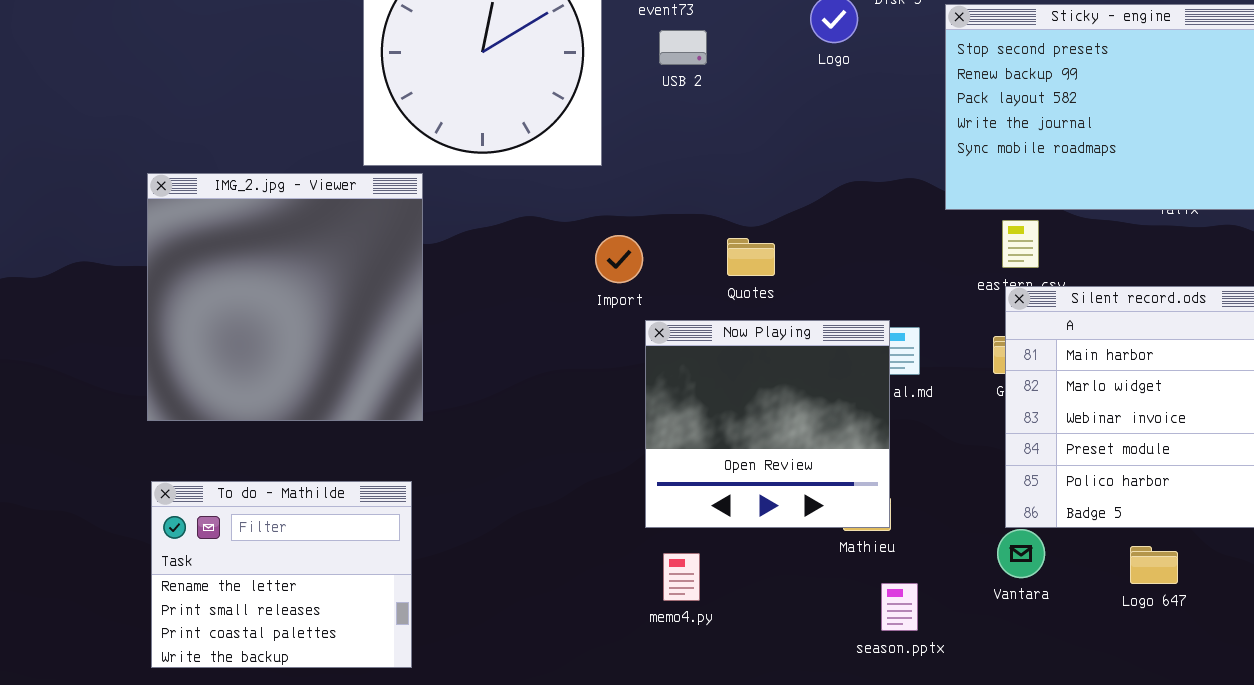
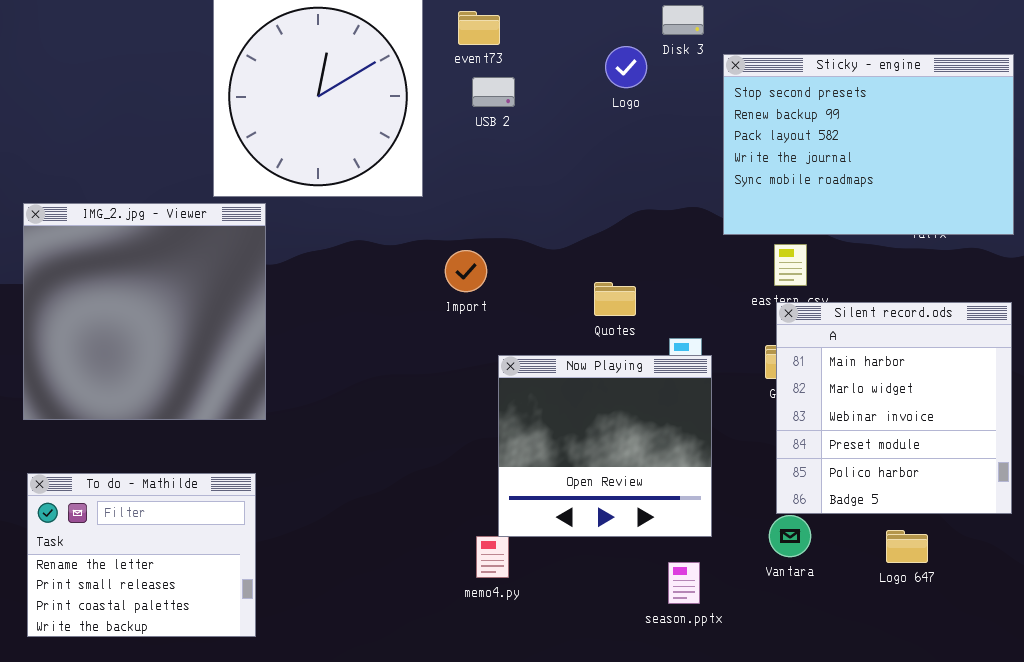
Import: [595,235,643,283] -> [445,250,487,292], moved
Quotes: [727,238,775,276] -> [594,282,636,316], moved
Now Playing: [645,320,890,528] -> [498,355,712,537], moved

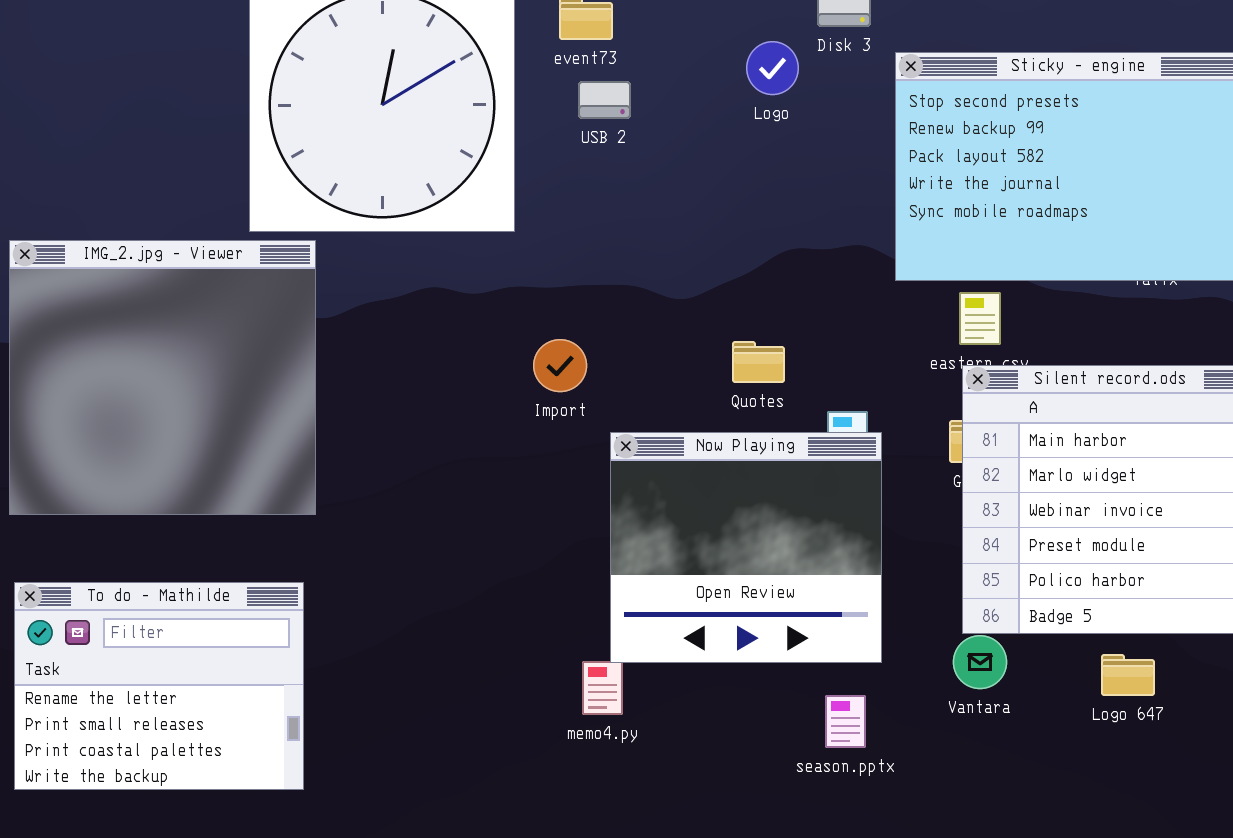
Import: [445,250,487,292] -> [533,339,587,392], moved

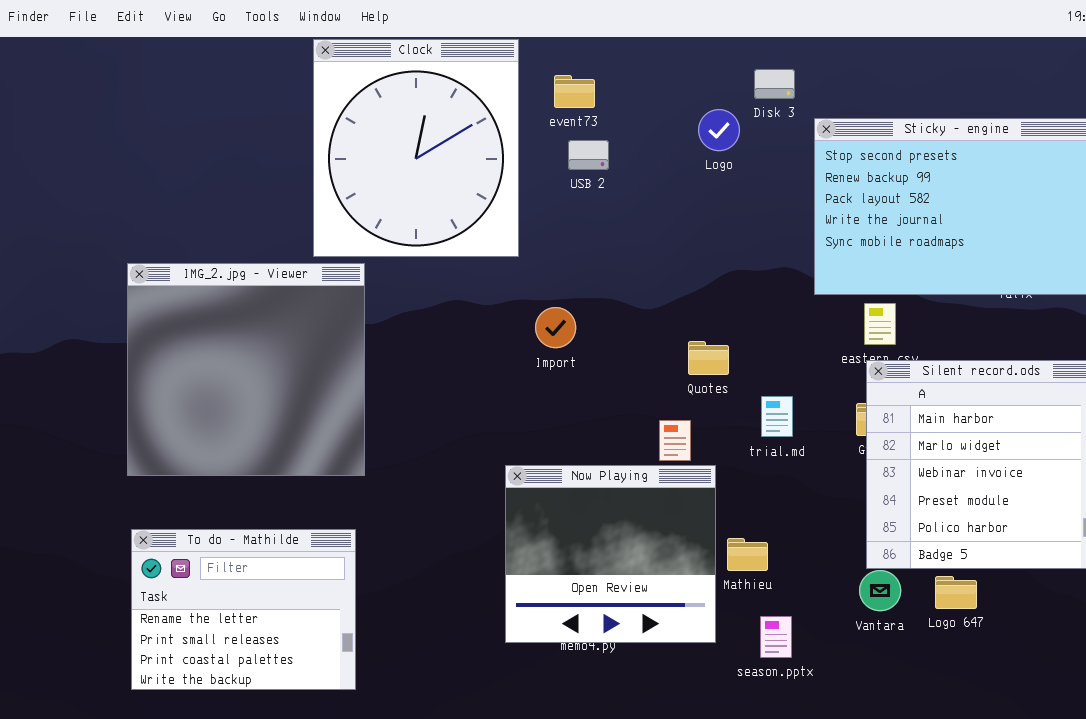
Import: [533,339,587,392] -> [535,307,576,348], moved
Now Playing: [610,432,882,663] -> [505,465,716,643], moved
Logo 647: [1101,654,1155,696] -> [935,576,977,609], moved

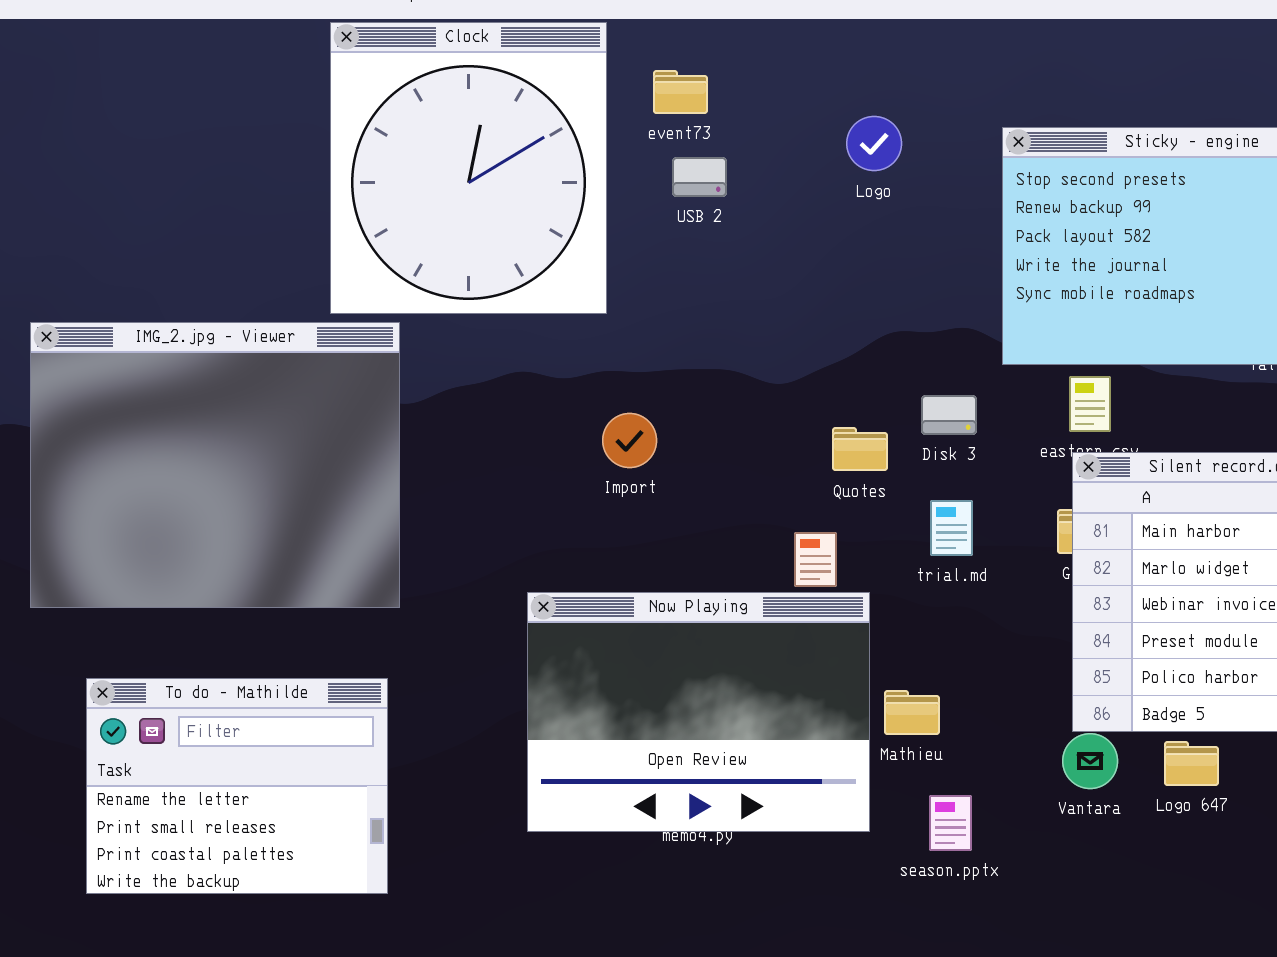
Disk 3: [754,69,795,99] -> [921,395,977,435], moved
IMG_2.jpg - Viewer: [127,263,365,476] -> [30,322,400,608], resized
Import: [535,307,576,348] -> [602,413,657,468], moved
Now Playing: [505,465,716,643] -> [527,592,870,832], resized

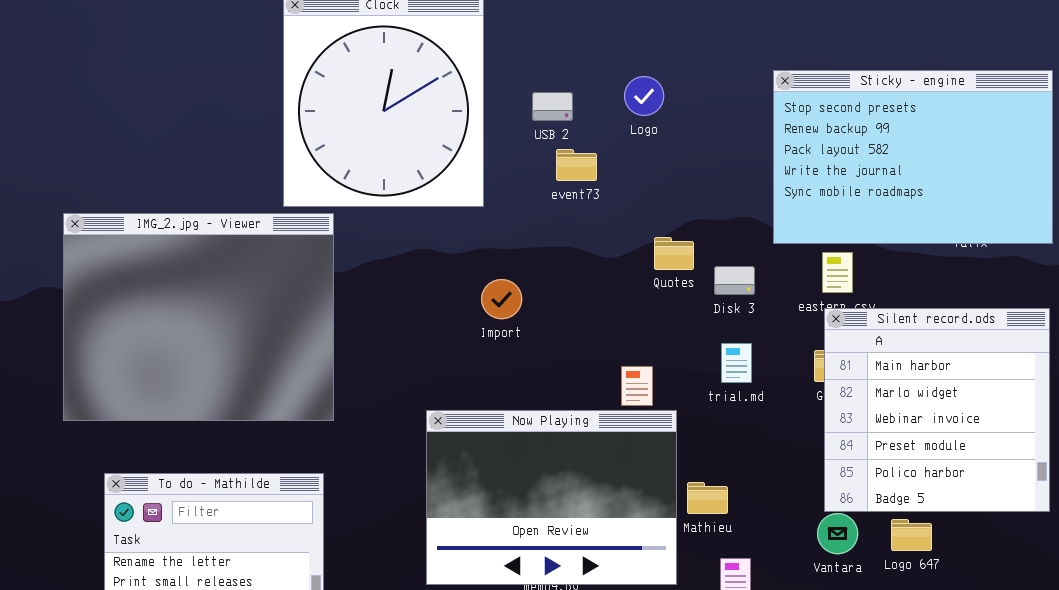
event73: [653,70,708,114] -> [556,149,597,181], moved
Logo: [846,116,902,171] -> [624,76,664,116], moved
Quotes: [832,427,888,471] -> [654,237,694,270], moved

